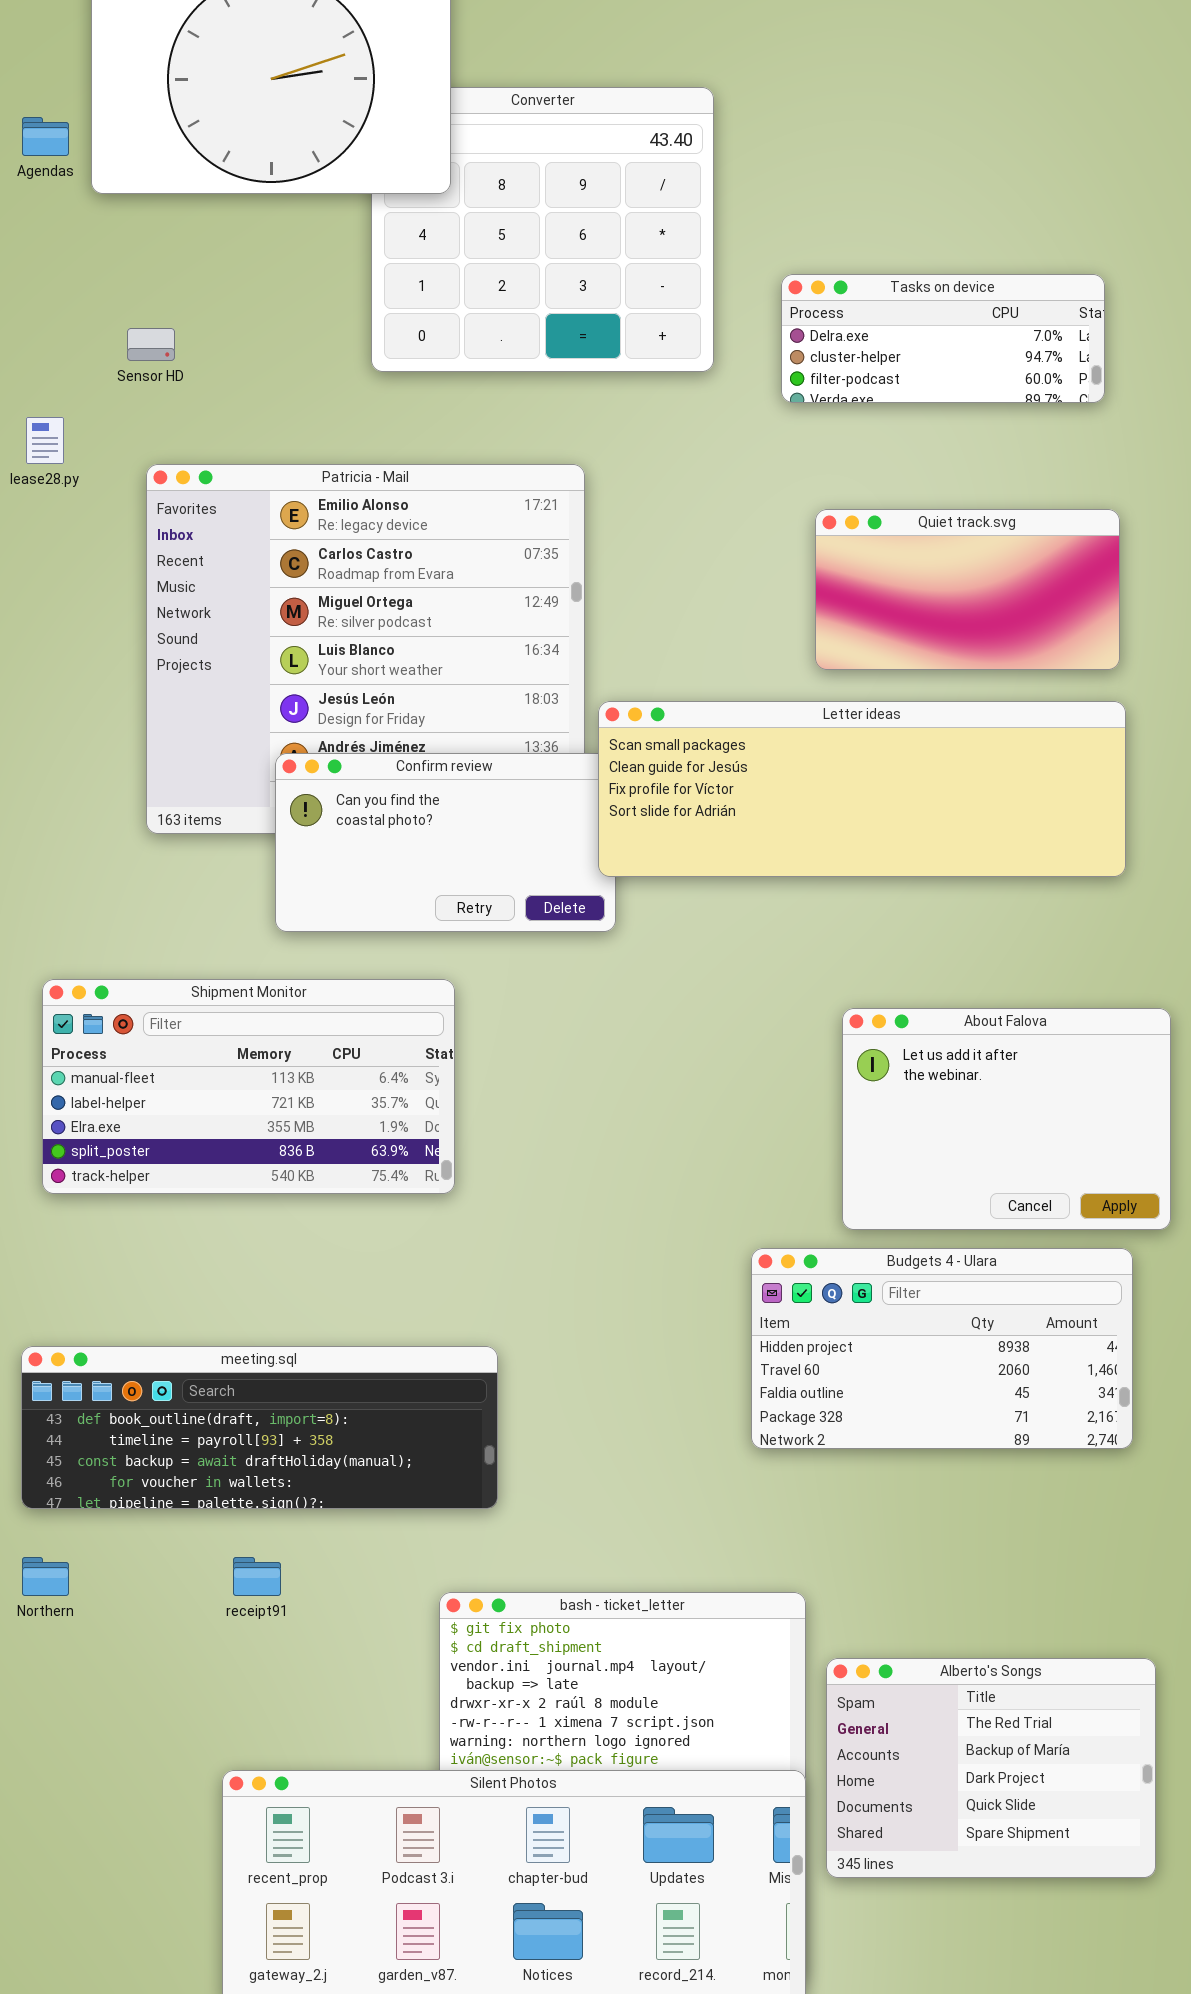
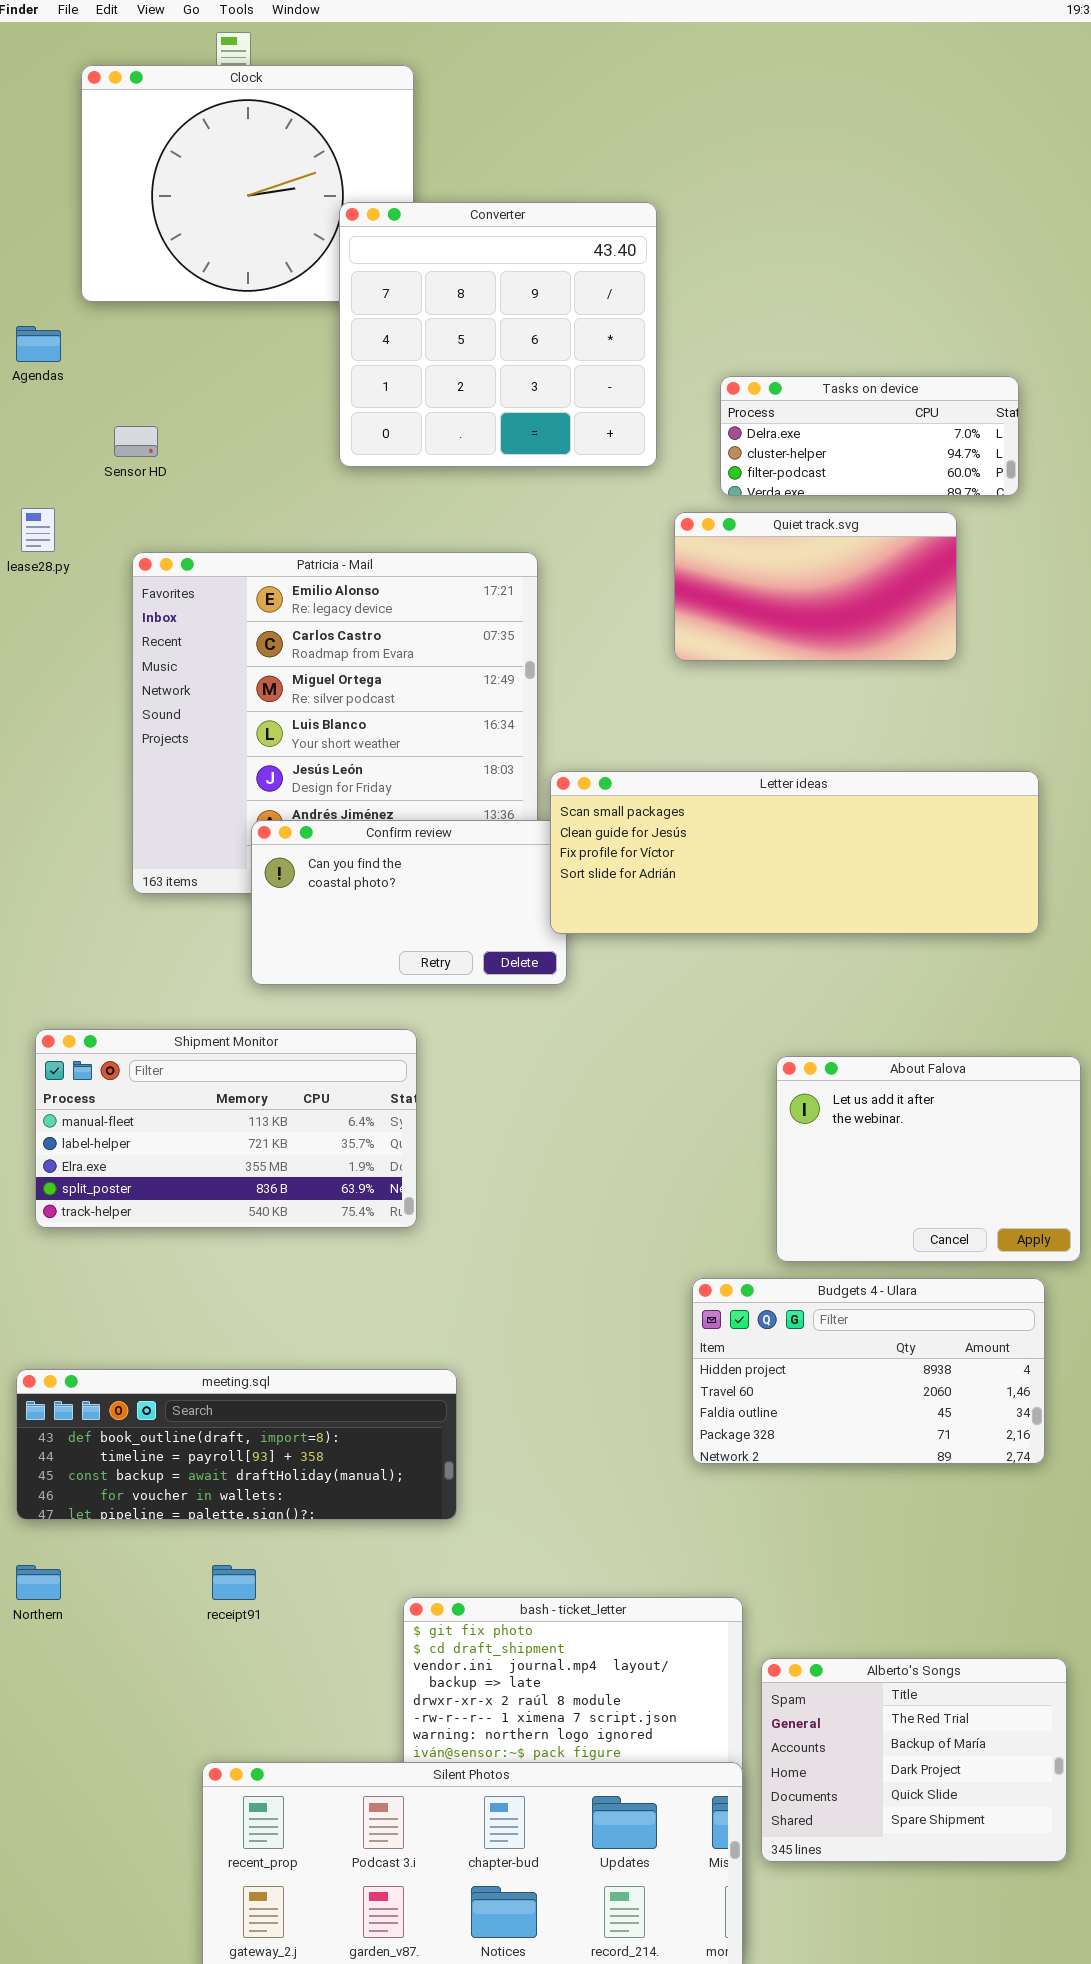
Converter: [371,87,714,372] -> [339,202,657,467], raised
Agendas: [22,117,69,156] -> [16,326,61,362], moved
Quiet track.svg: [815,509,1120,670] -> [674,512,957,661], moved

